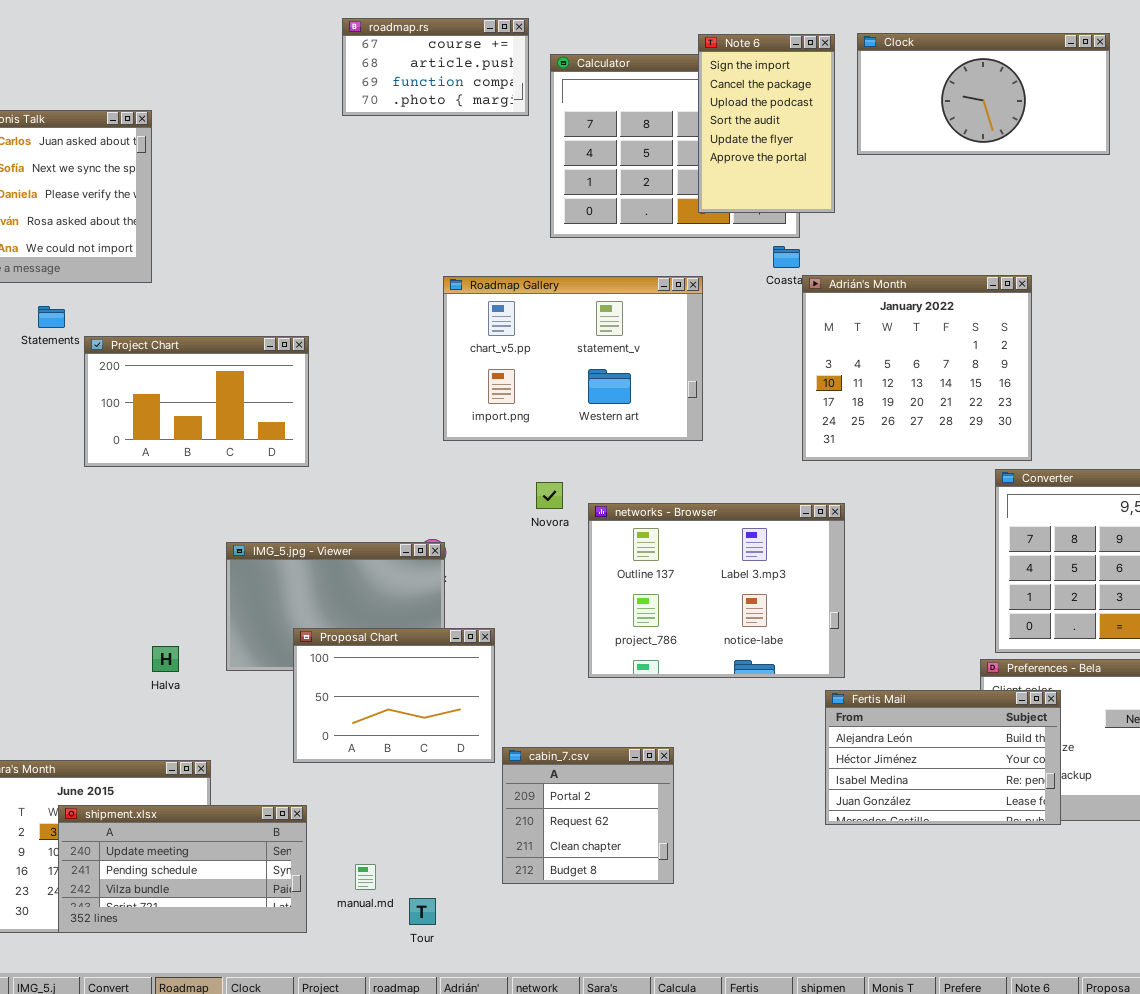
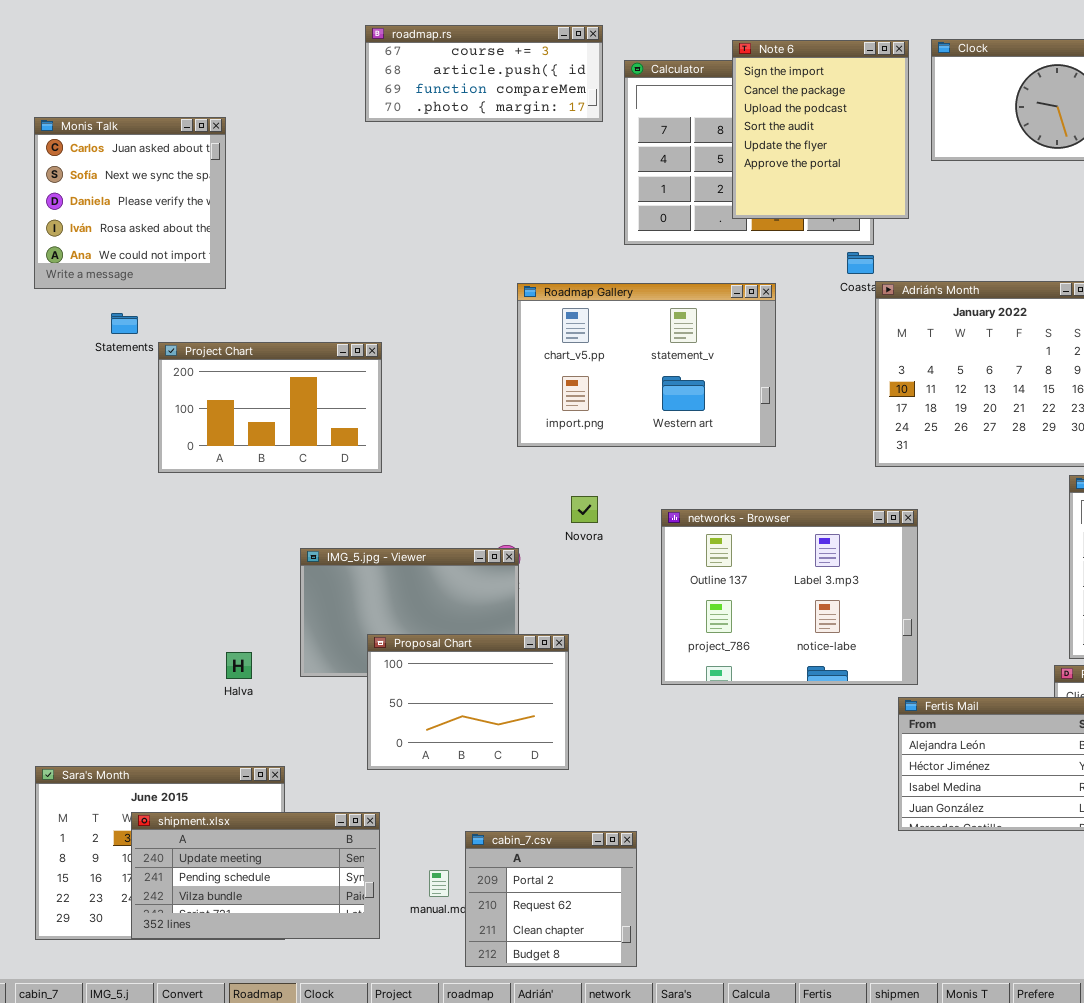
roadmap.rs: [342,18,529,116] -> [365,25,603,122], resized
Note 6: [698,34,835,213] -> [732,40,909,219], resized
Novora: [536,482,563,509] -> [571,496,598,523], moved
cabin_7.csv: [502,747,674,884] -> [465,831,637,967], moved

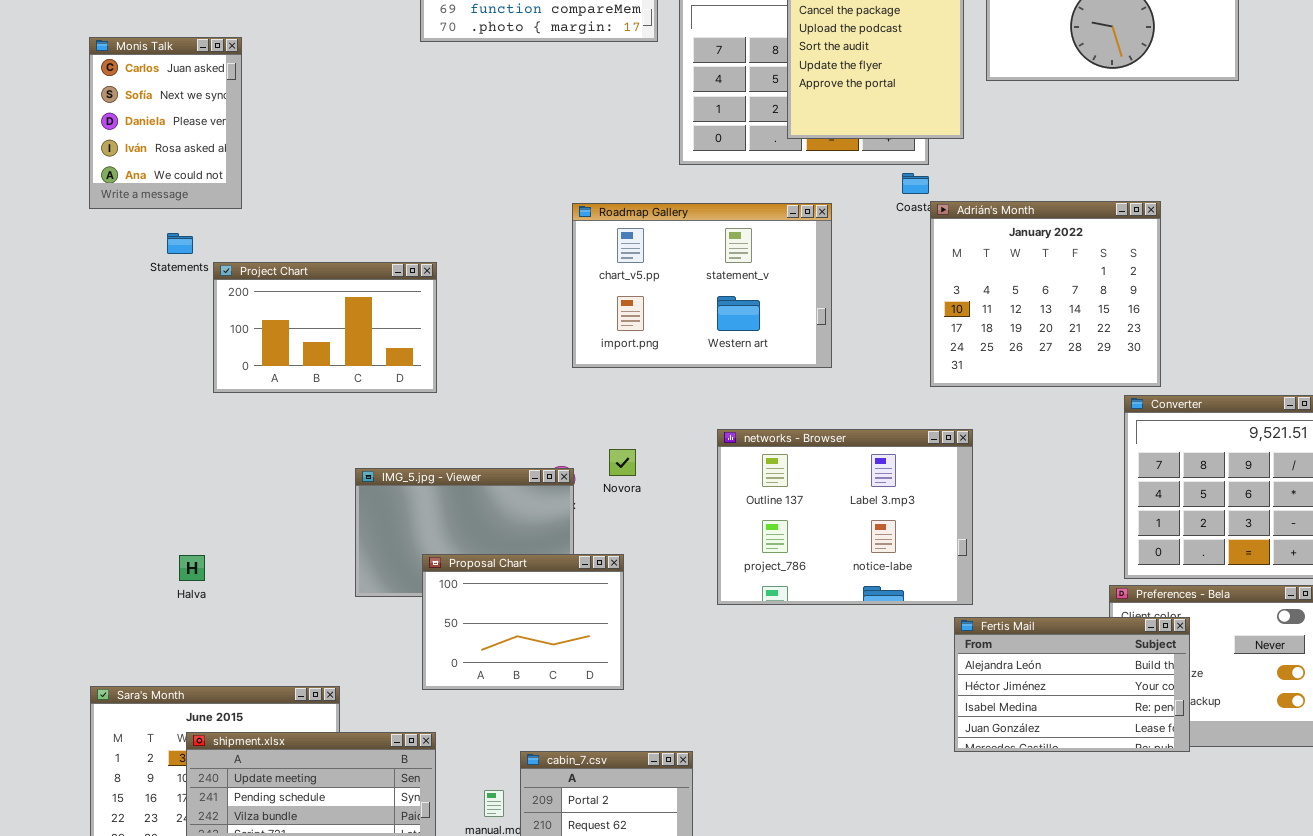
Monis Talk: [34,117,226,289] -> [89,37,242,209], resized
Novora: [571,496,598,523] -> [609,449,636,476], moved
Halva: [226,652,252,679] -> [179,555,205,581], moved

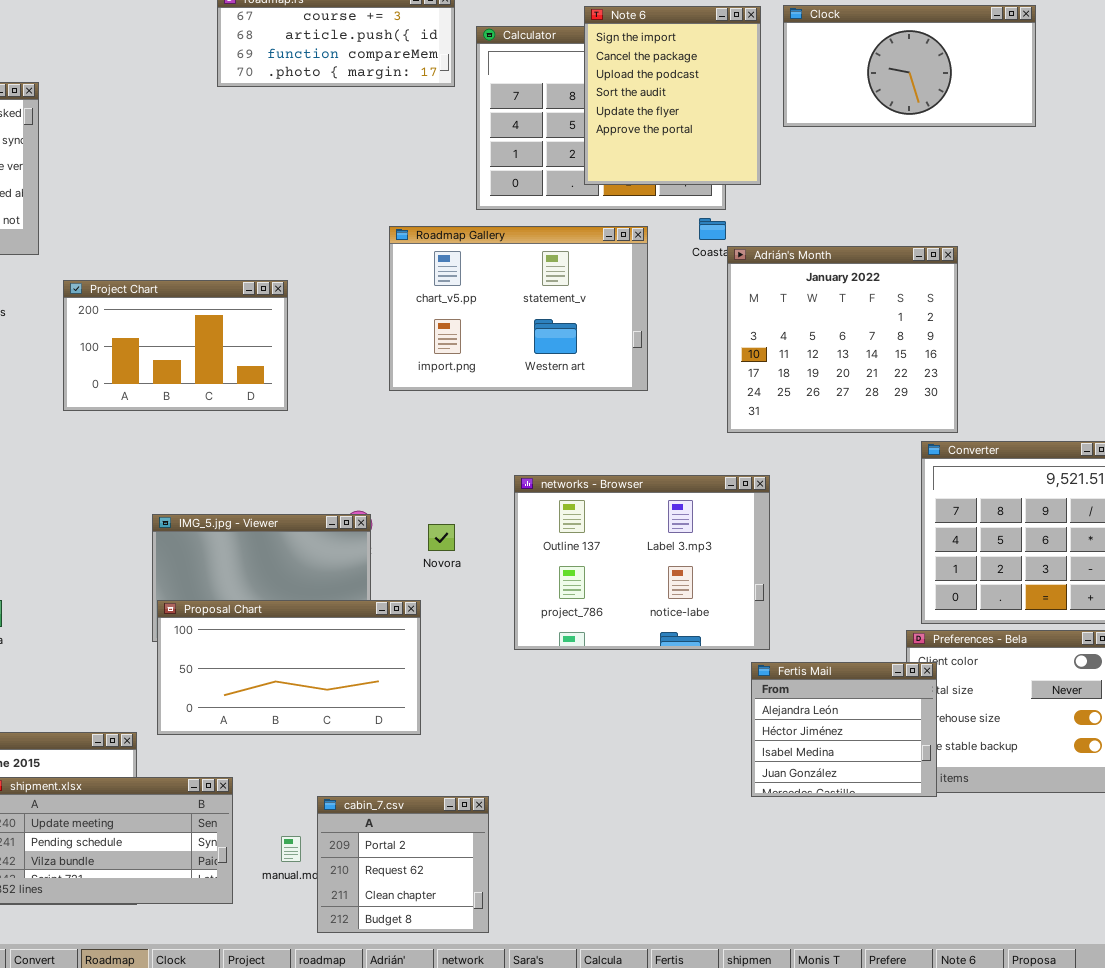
Roadmap Gallery: [572,203,832,368] -> [389,226,648,391], moved
Project Chart: [213,262,437,393] -> [63,280,288,411], moved
Novora: [609,449,636,476] -> [428,524,455,551], moved
Proposal Chart: [422,554,624,690] -> [157,600,421,735], resized
Fertis Mail: [954,617,1190,752] -> [751,662,937,797], resized

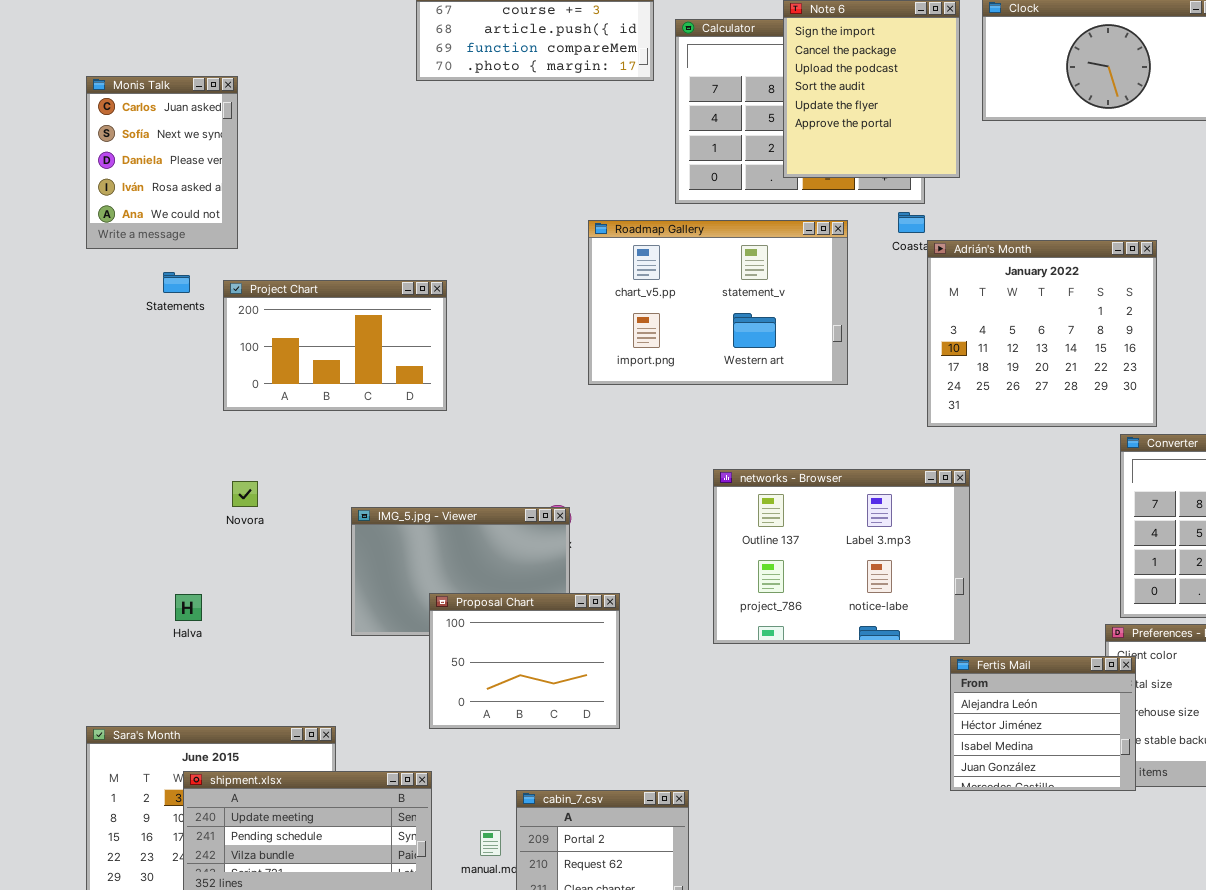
Project Chart: [63,280,288,411] -> [223,280,447,411], moved
Novora: [428,524,455,551] -> [232,481,258,507], moved
Proposal Chart: [157,600,421,735] -> [429,593,620,729], resized

